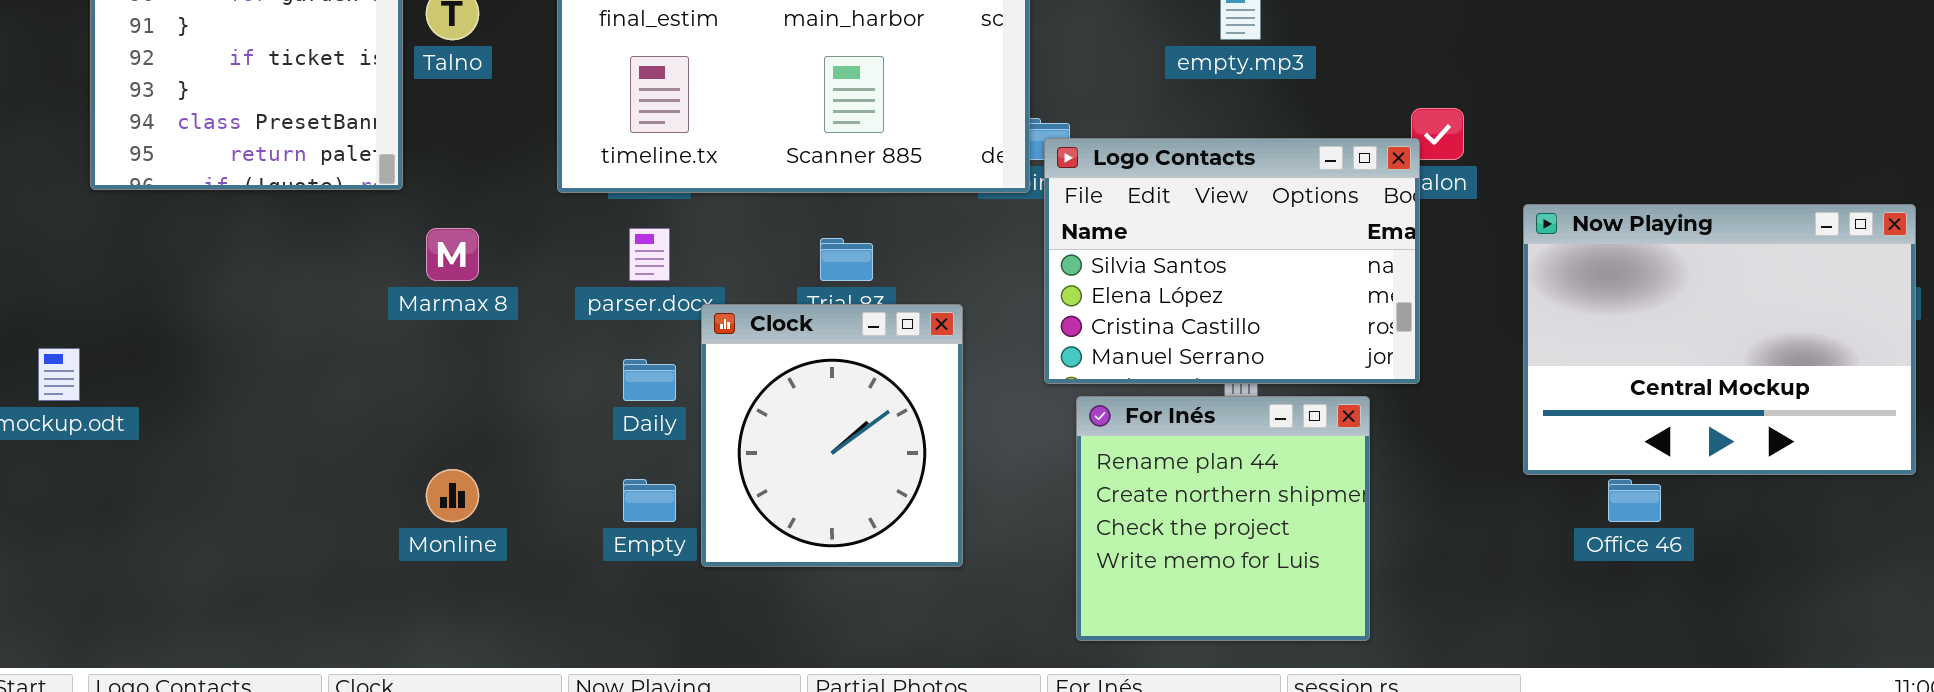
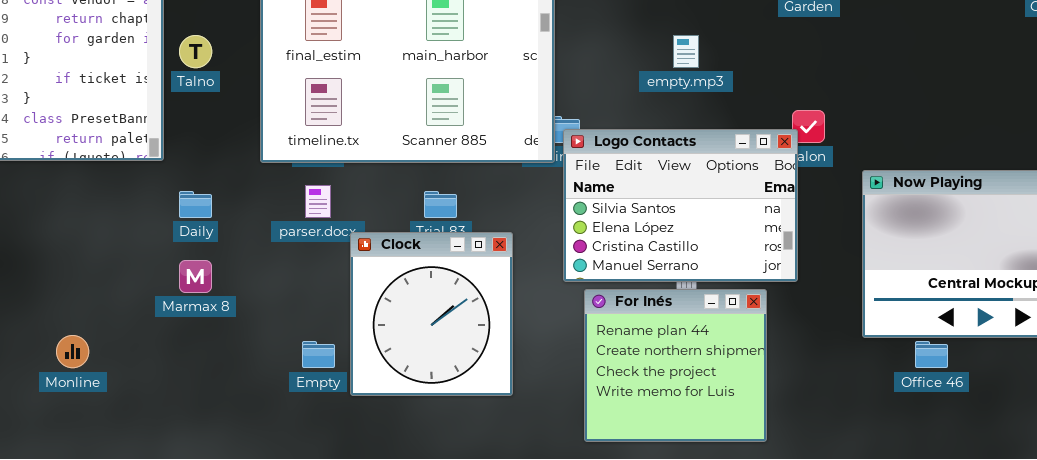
Marmax 8: [426,228,479,281] -> [179,260,212,293], moved
Daily: [623,359,676,401] -> [179,191,212,218], moved
Monline: [426,469,479,522] -> [56,335,89,368], moved

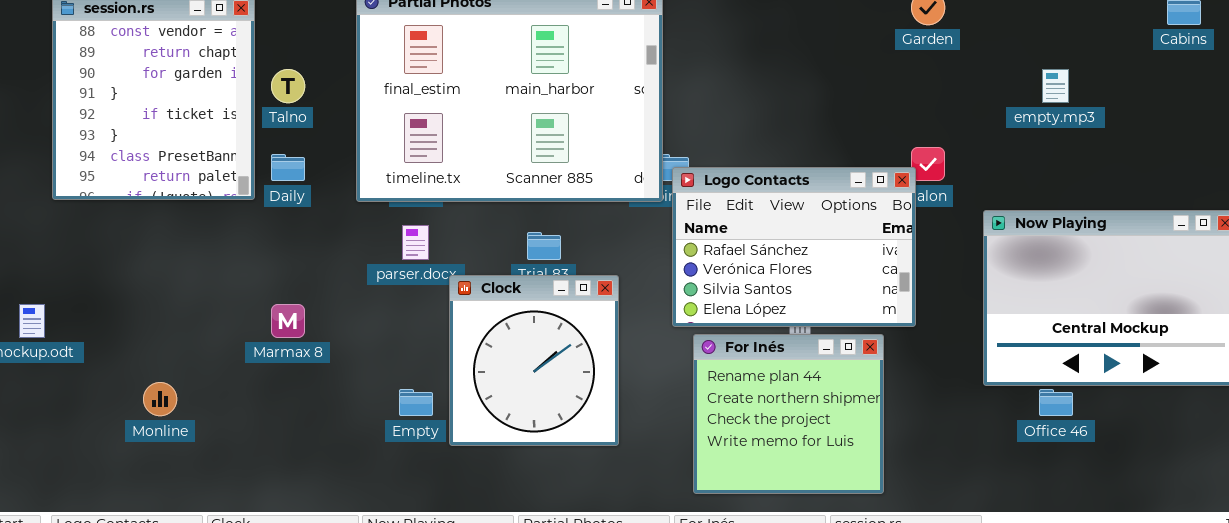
empty.mp3: [673,35,699,68] -> [1042,69,1069,103], moved
Logo Contacts: [563,129,798,282] -> [672,167,916,327], scrolled up 2 rows
Daily: [179,191,212,218] -> [271,154,305,181], moved

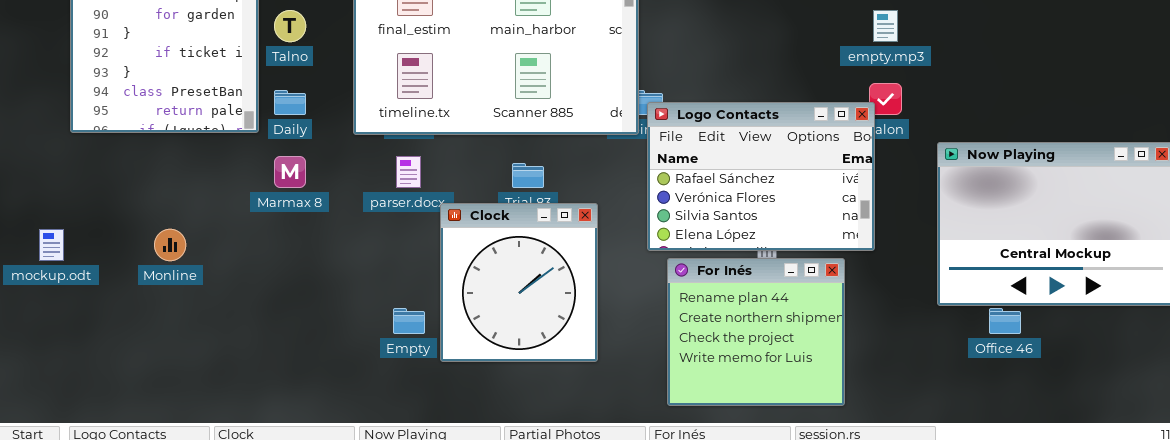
empty.mp3: [1042,69,1069,103] -> [873,10,898,42], moved
Marmax 8: [271,304,305,338] -> [274,156,306,188], moved
Monline: [143,382,177,416] -> [154,229,186,261], moved

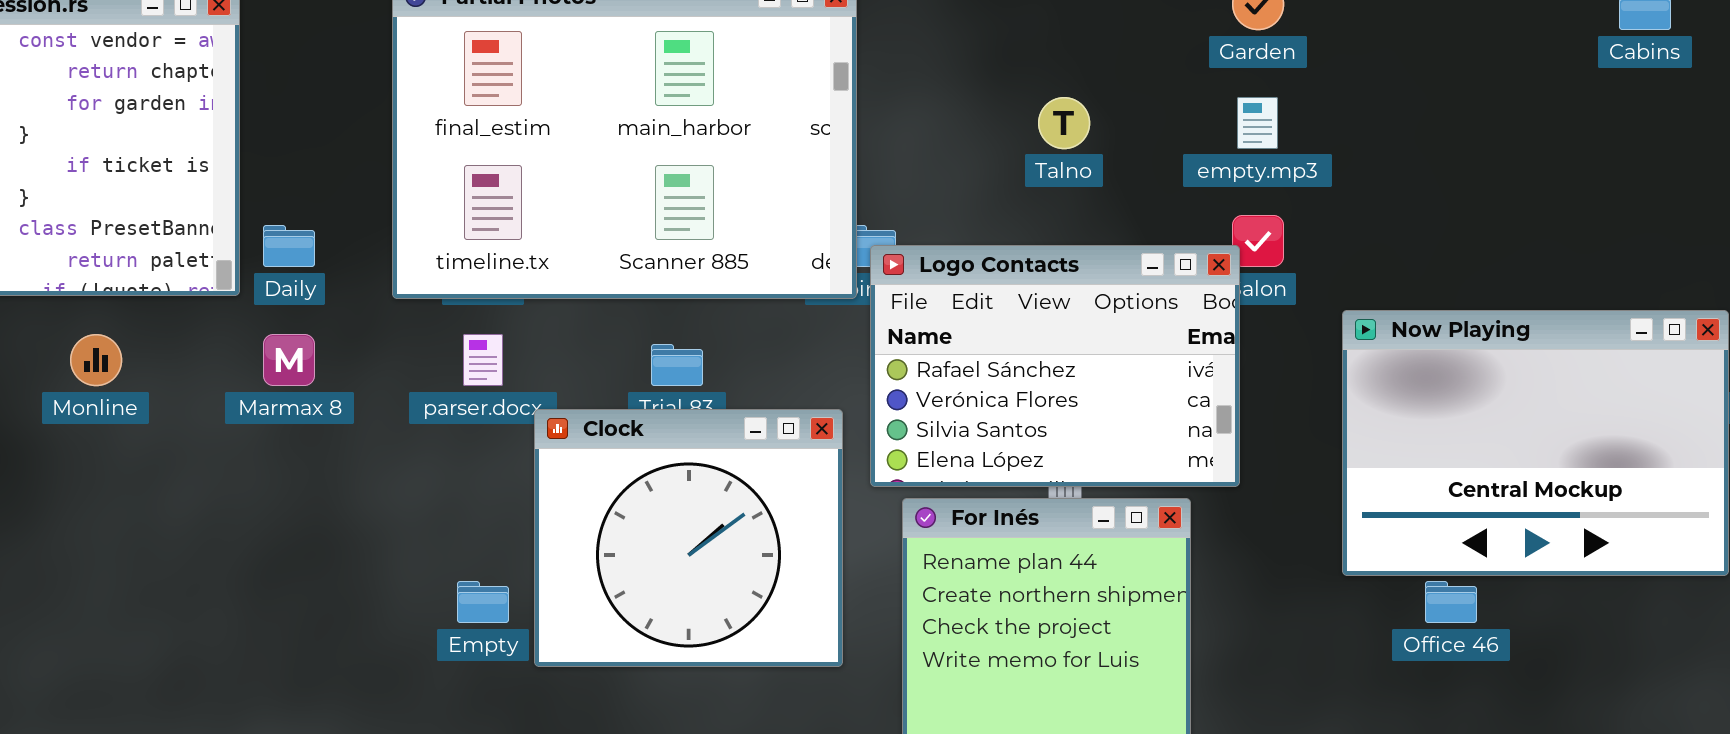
Talno: [274,10,306,42] -> [1038,97,1090,149], moved
Clock: [440,203,598,362] -> [534,409,843,667], resized
Monline: [154,229,186,261] -> [70,334,122,386], moved

